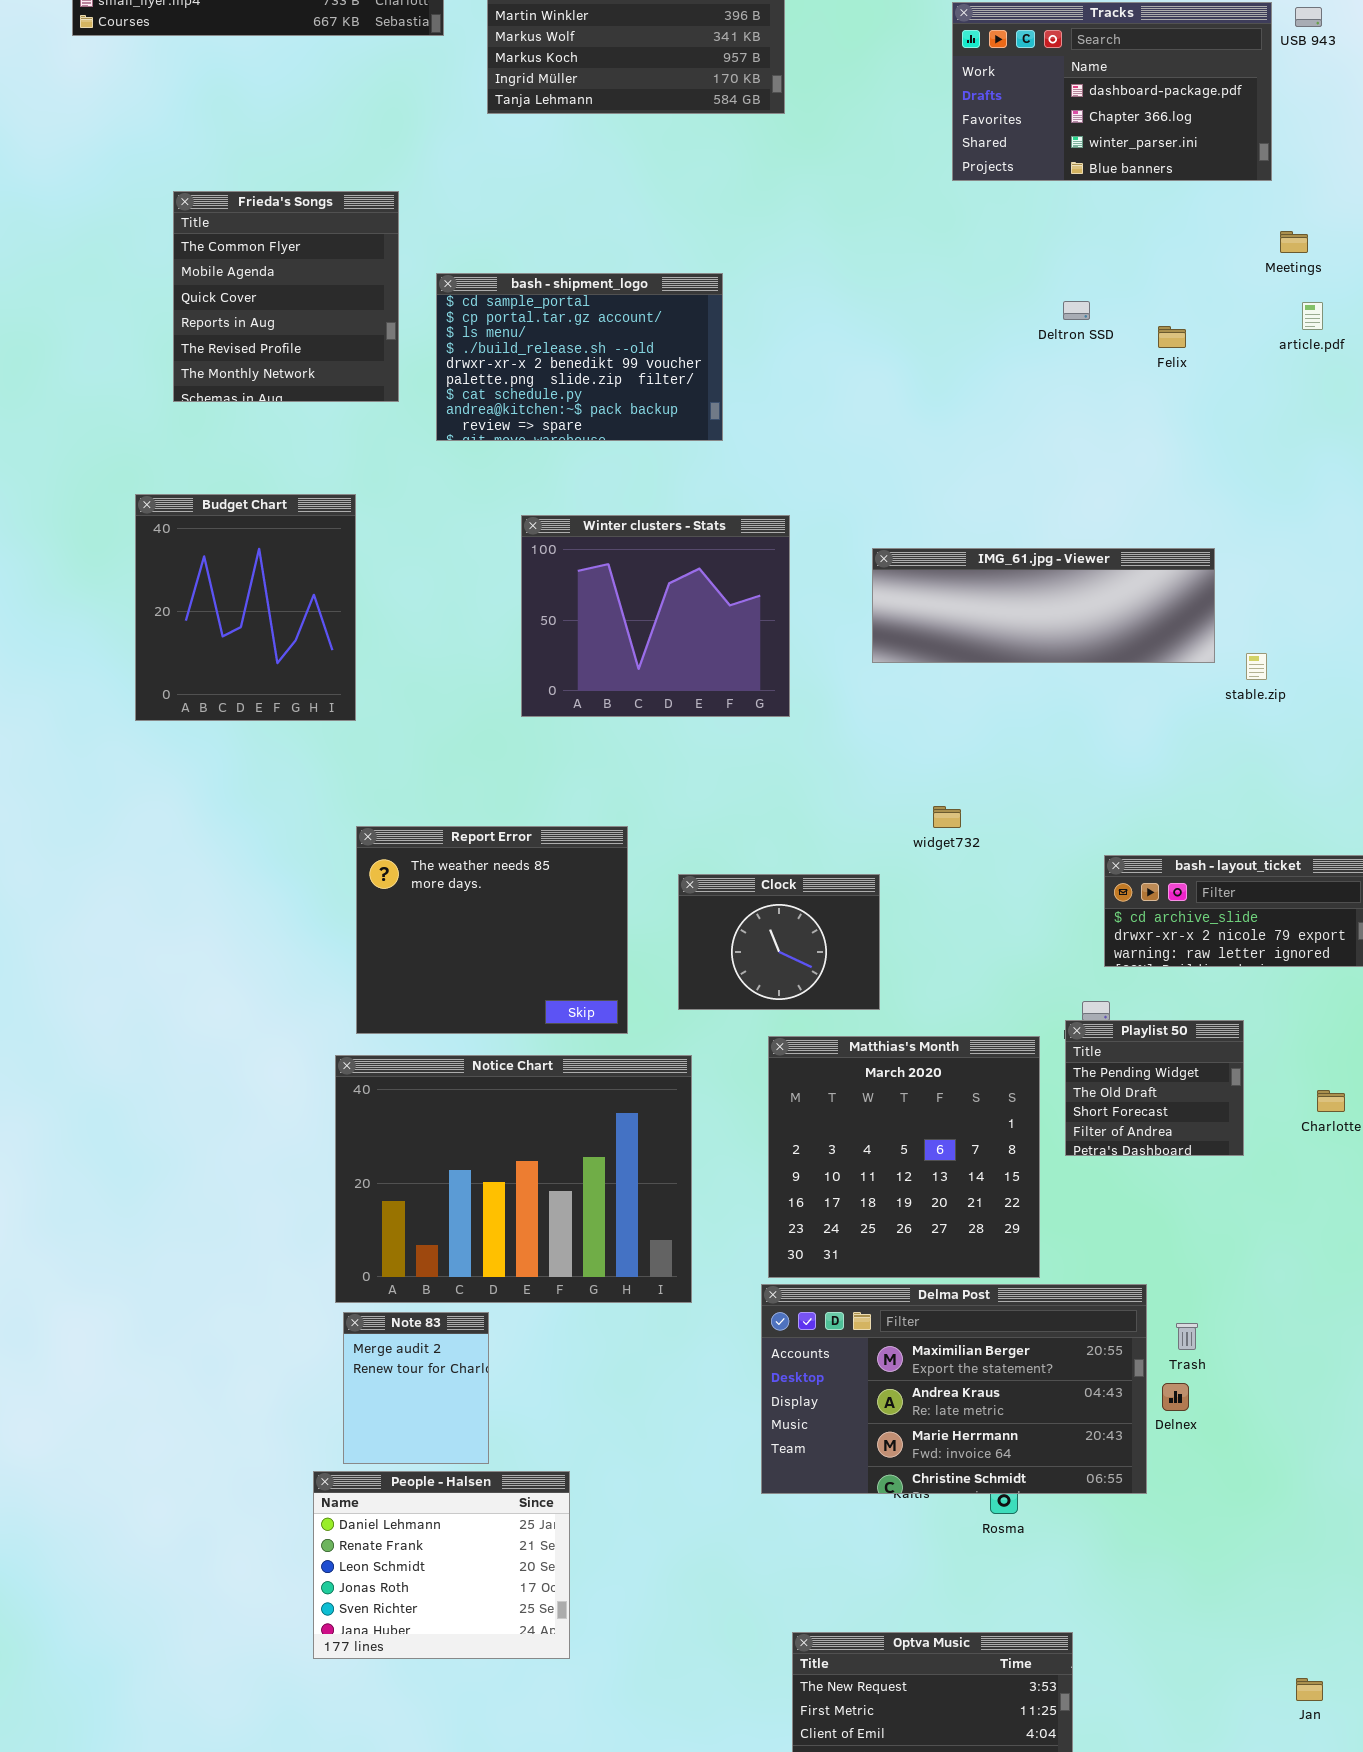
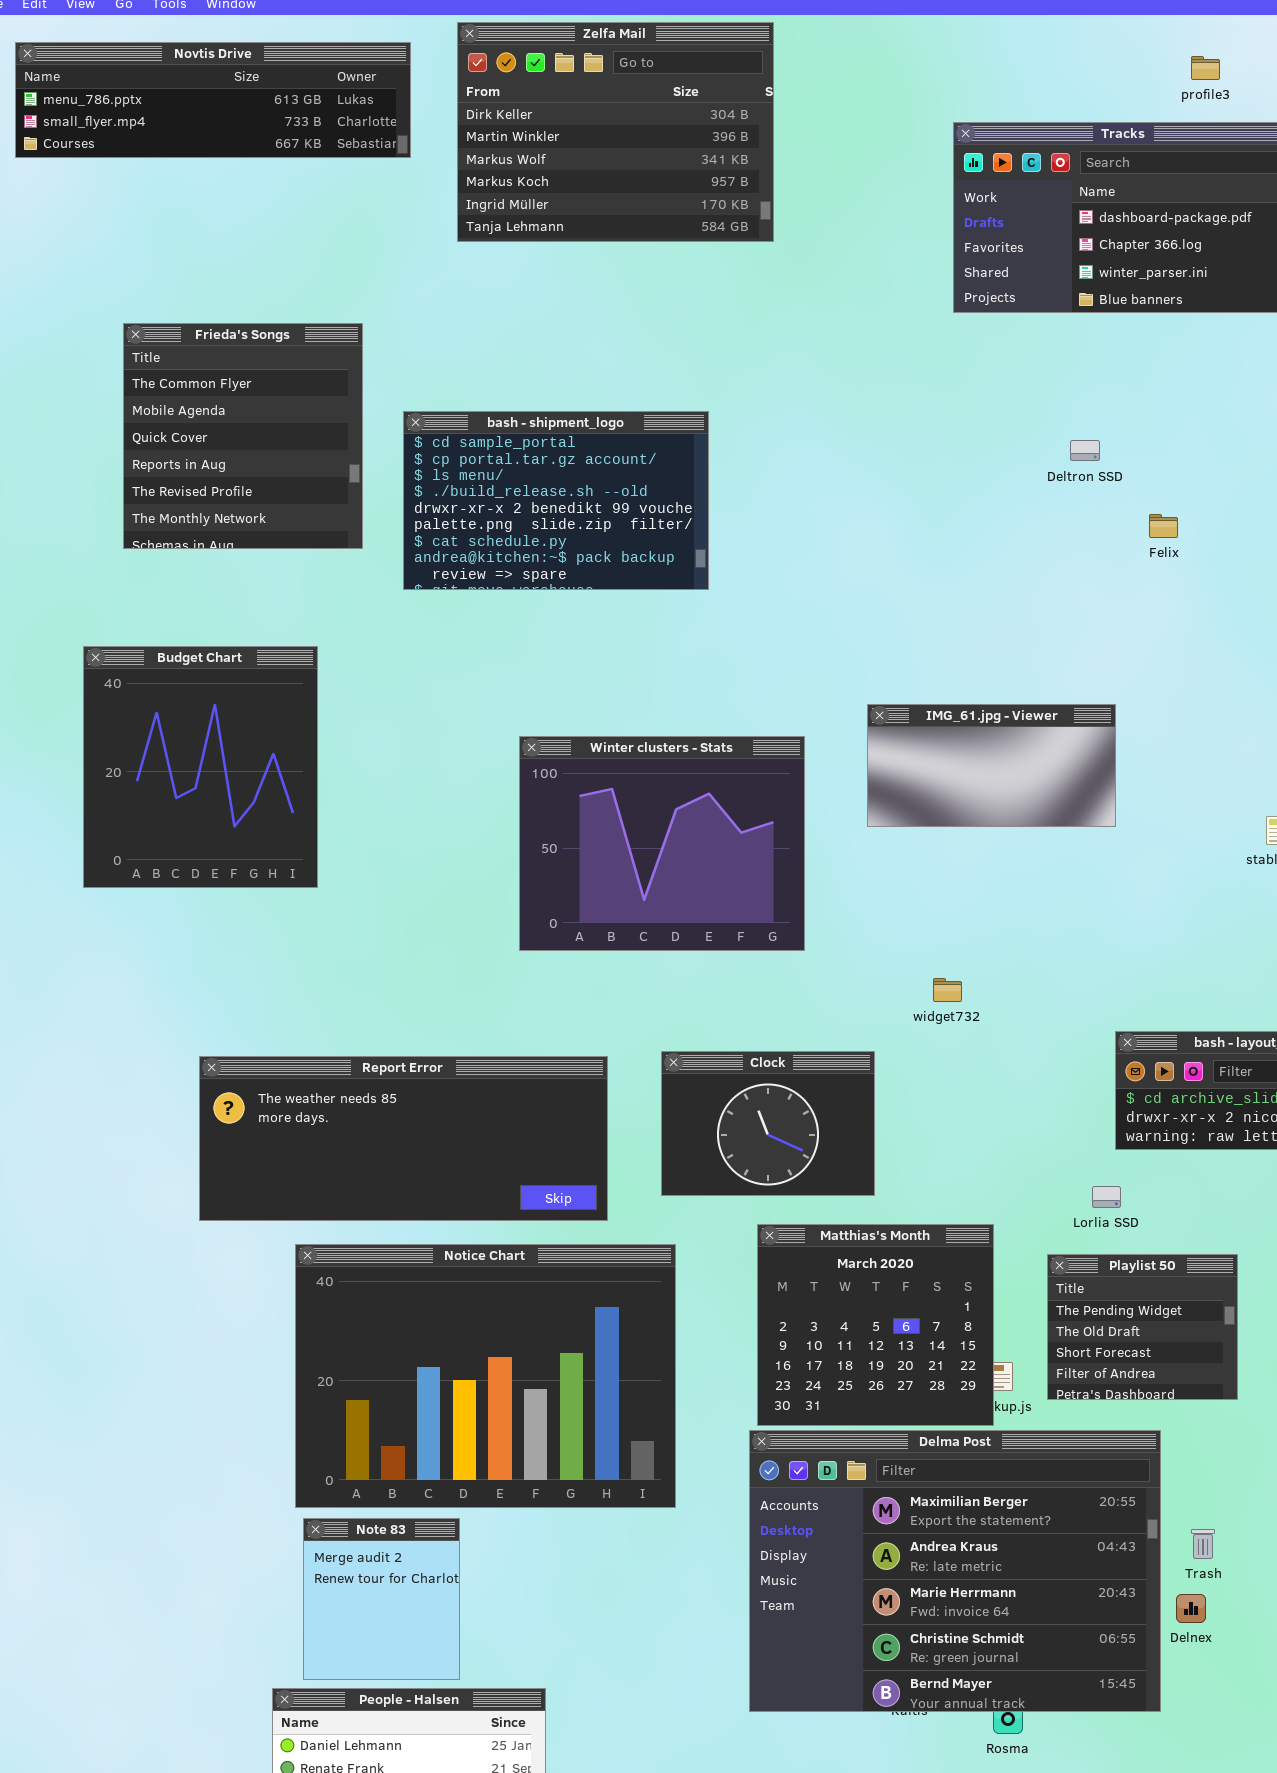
Felix: [1158,326,1186,348] -> [1149,514,1178,538], moved
Winter clusters - Stats: [521,515,790,717] -> [519,736,805,951], moved
IMG_61.jpg - Viewer: [872,548,1215,663] -> [867,704,1116,827], resized
Report Error: [356,826,628,1034] -> [199,1056,608,1221], resized
Playlist 50: [1065,1020,1244,1156] -> [1047,1254,1238,1400], moved
Matthias's Month: [768,1036,1040,1278] -> [757,1224,994,1426], resized
Delma Post: [761,1284,1147,1494] -> [749,1430,1161,1712], resized

